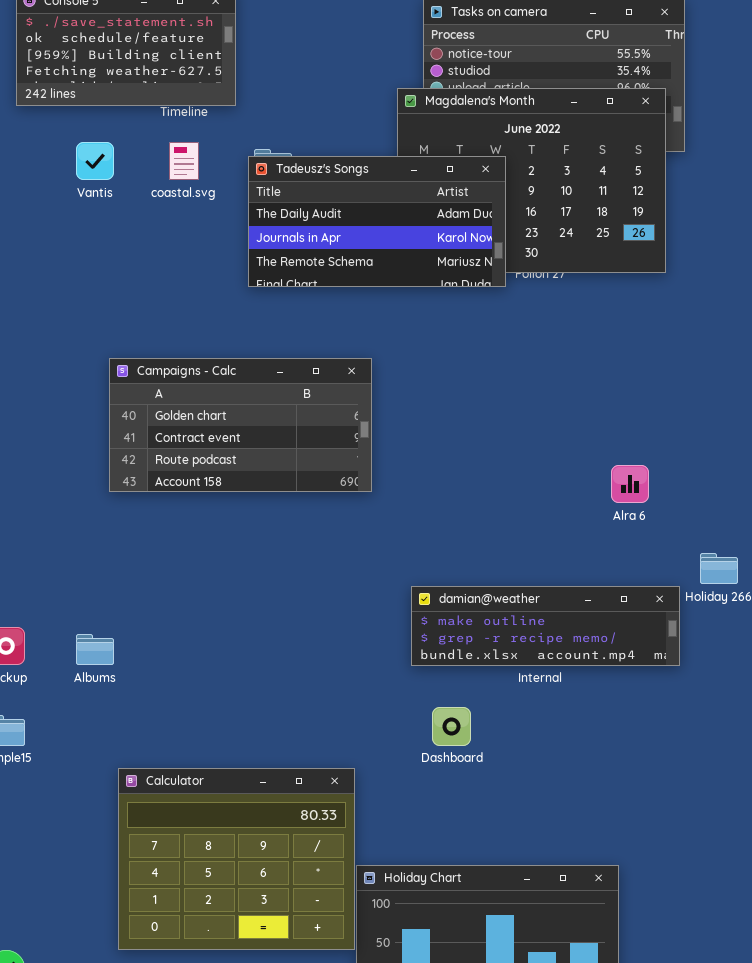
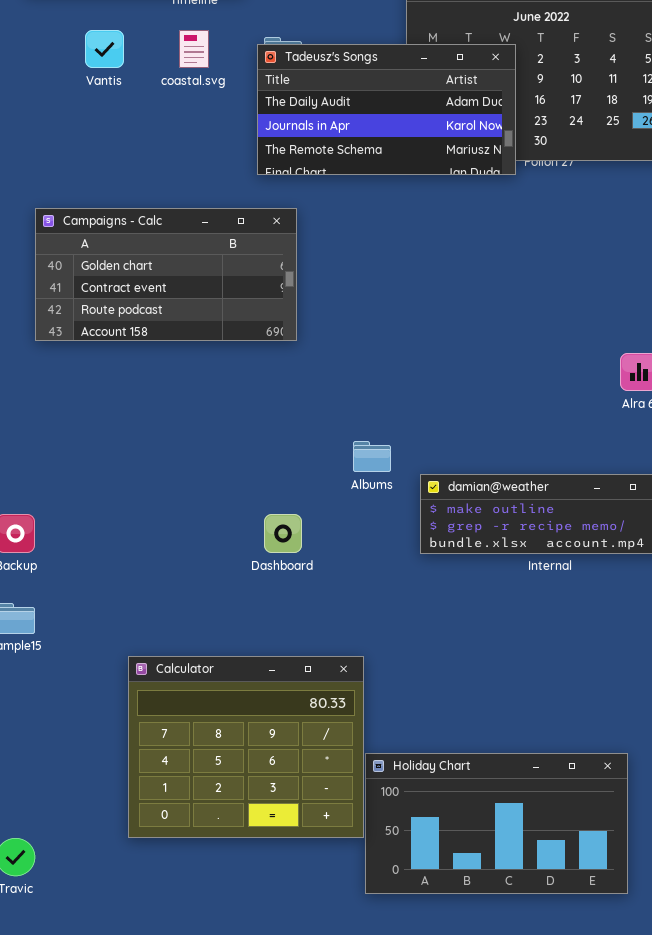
Campaigns - Calc: [109,358,372,492] -> [35,208,297,341], moved
Albums: [76,634,114,665] -> [353,441,391,472], moved
Dashboard: [432,707,471,746] -> [264,514,302,553], moved

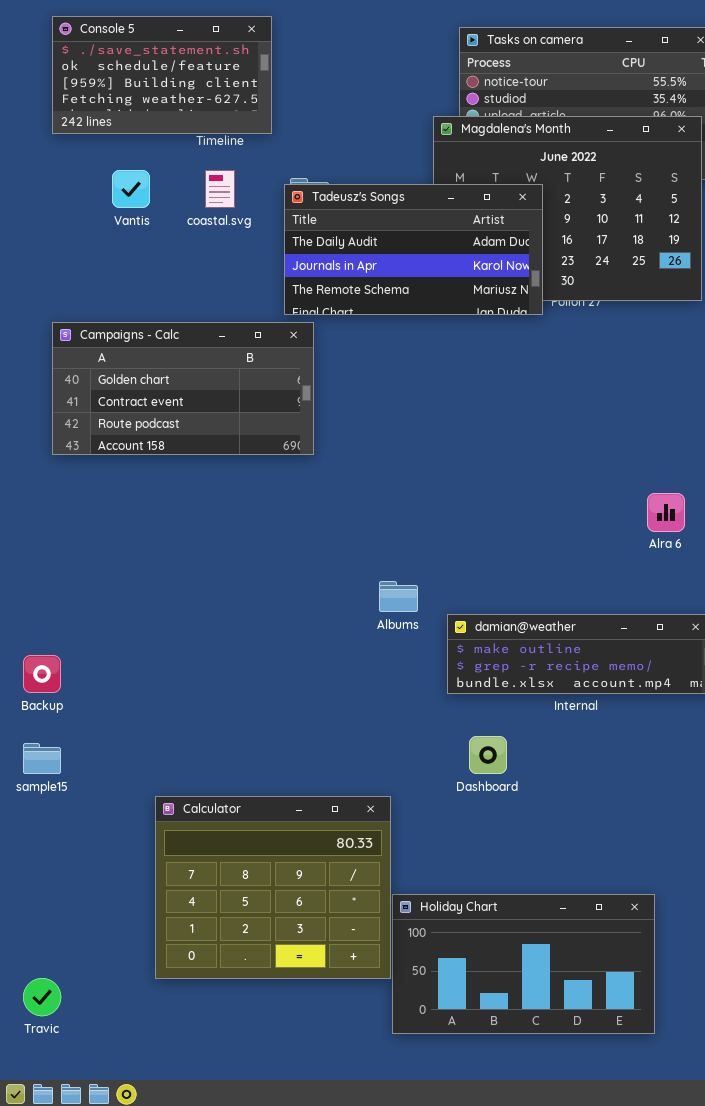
Campaigns - Calc: [35,208,297,341] -> [52,322,314,455], moved
Dashboard: [264,514,302,553] -> [469,736,507,774], moved

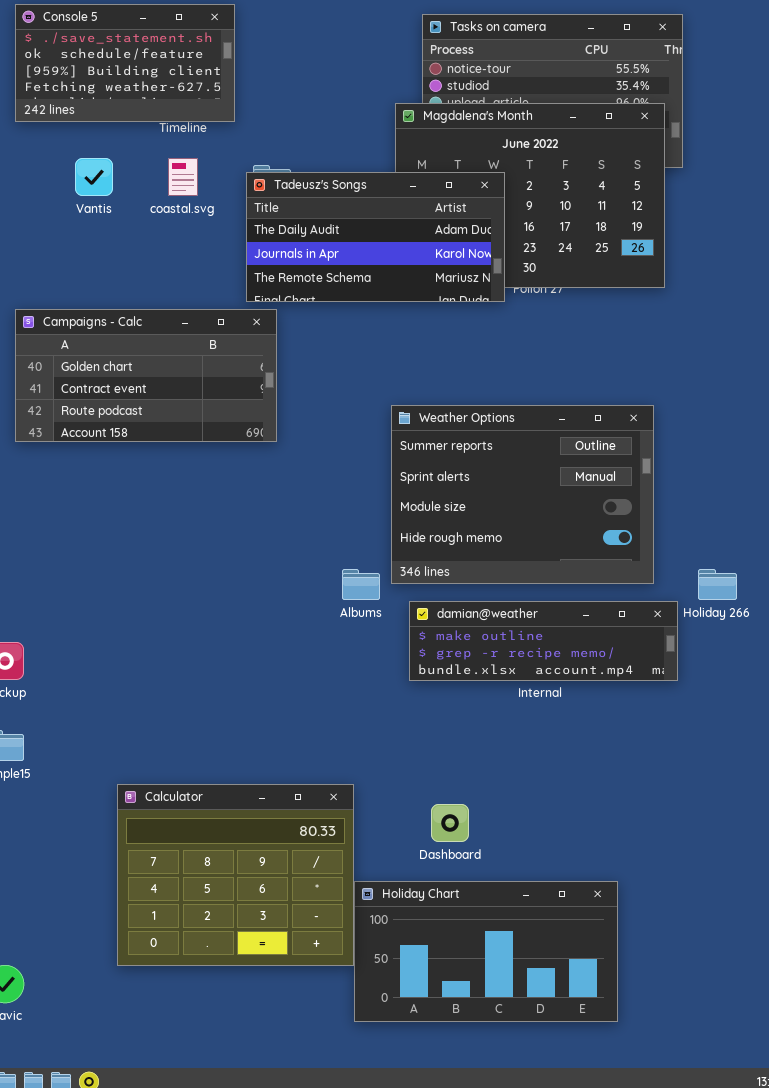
Weather Options: none -> [391,405,654,584], opened
Dashboard: [469,736,507,774] -> [431,804,469,842], moved

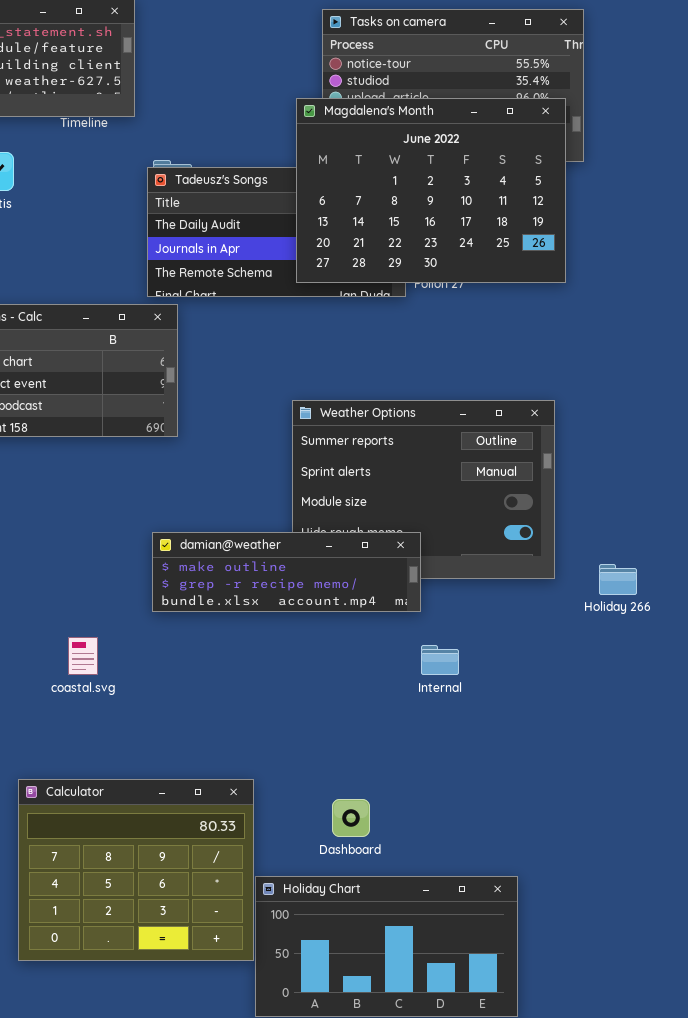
Magdalena's Month: [395,103,665,288] -> [296,98,566,283], raised
coastal.svg: [168,158,198,196] -> [68,637,98,675], moved
damian@weather: [409,601,678,681] -> [152,532,421,612], moved

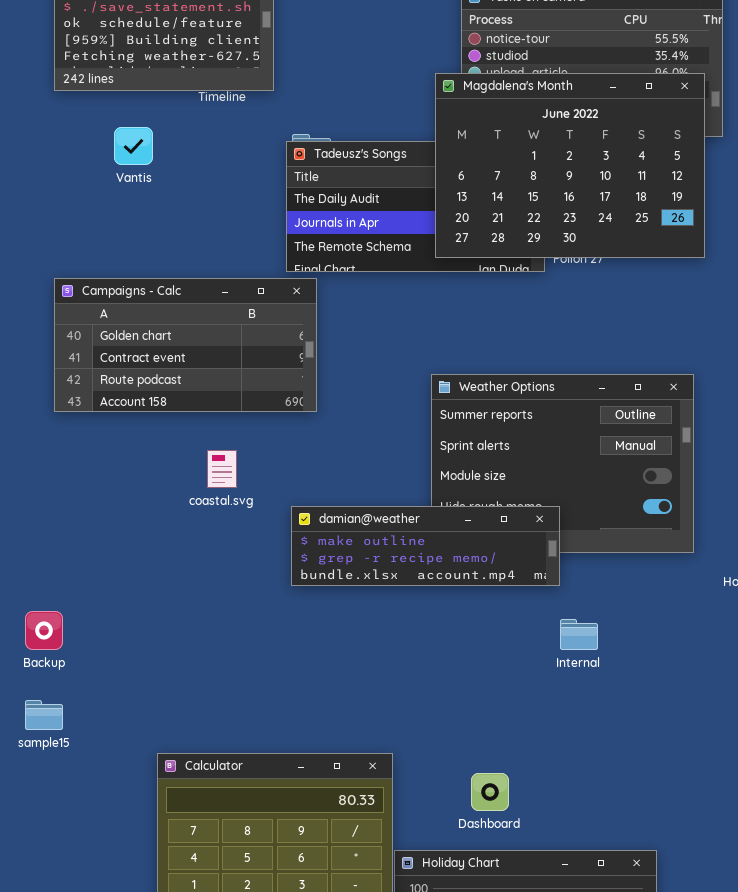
coastal.svg: [68,637,98,675] -> [207,450,237,488], moved

